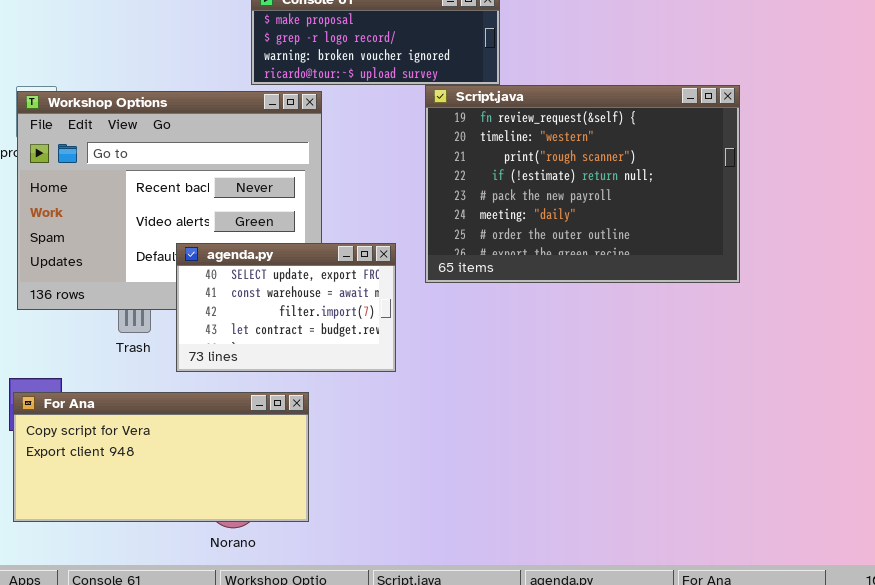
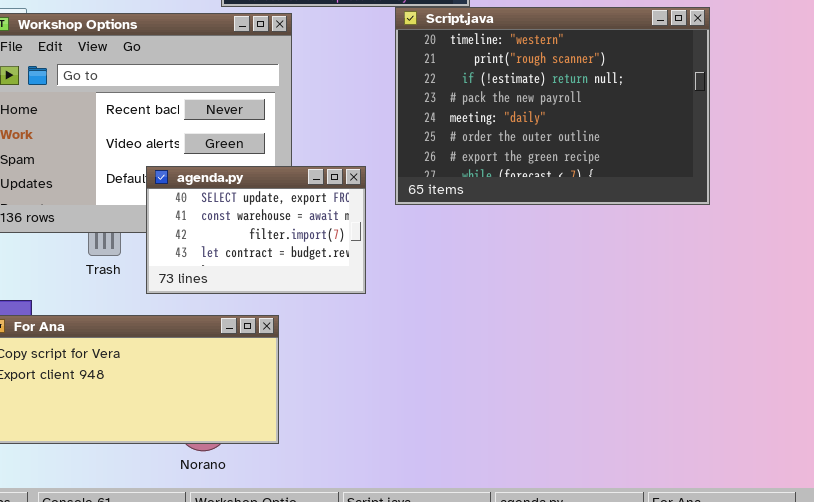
Script.java: [425,85,740,283] -> [395,7,710,205], scrolled down 1 row

